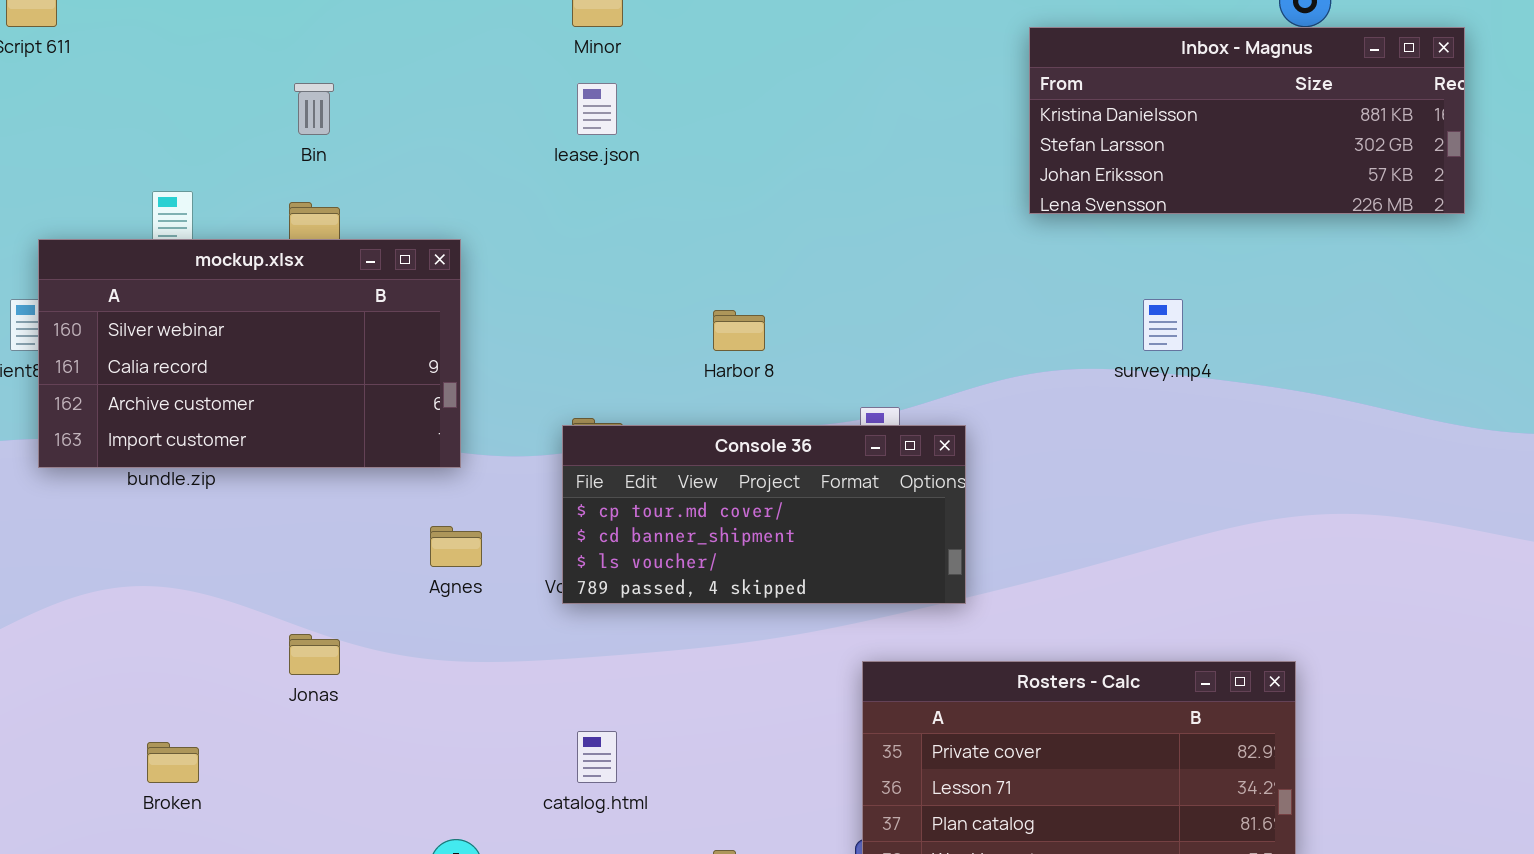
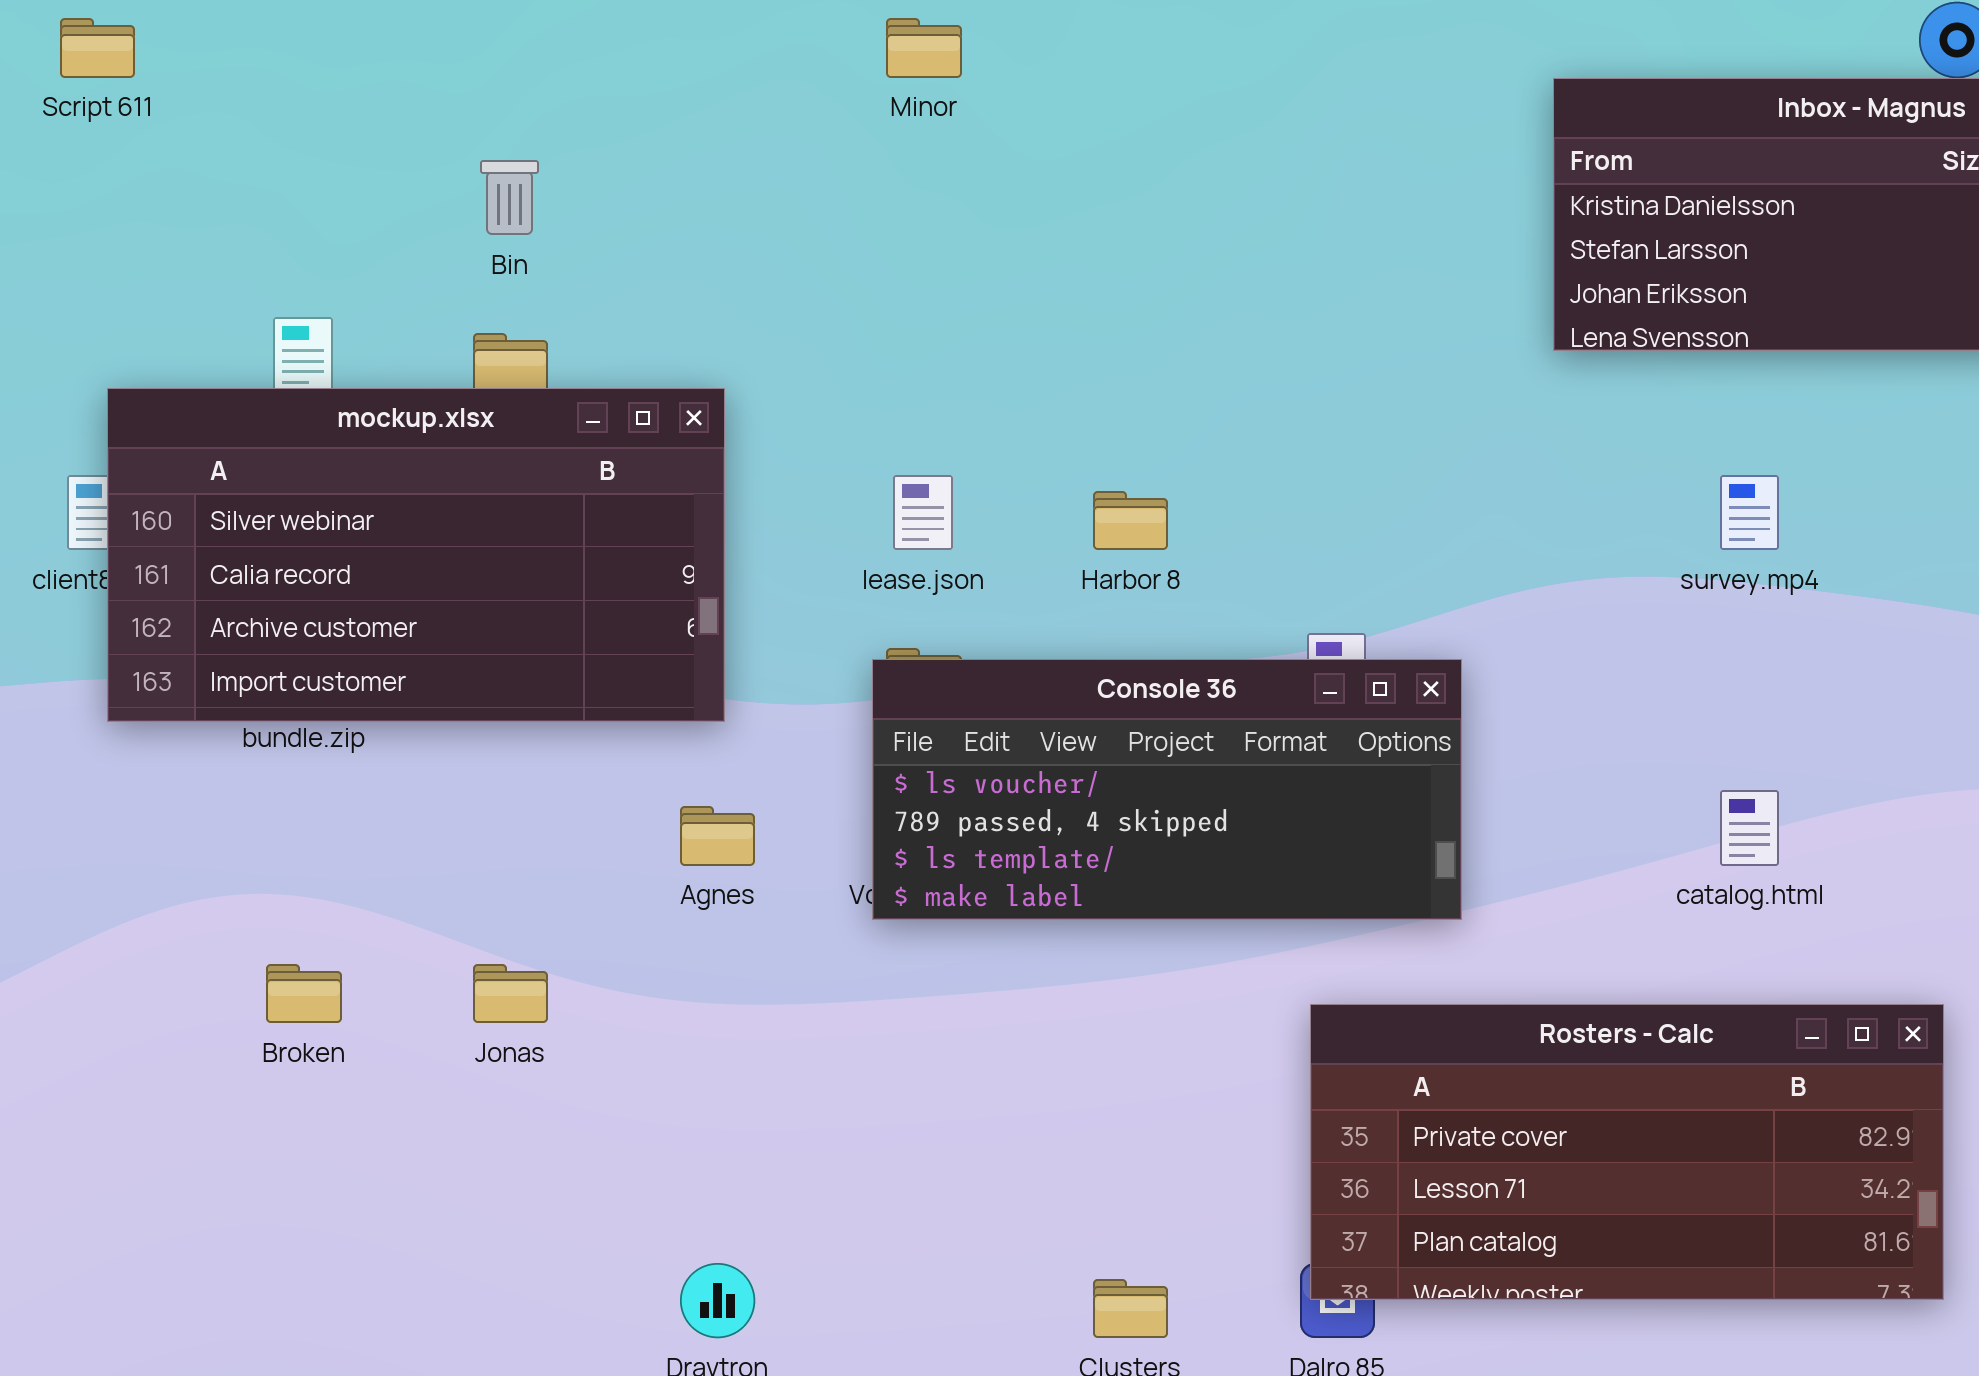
lease.json: [577,83,617,135] -> [893,475,953,550], moved
Console 36: [562,425,966,604] -> [872,659,1462,920], scrolled down 2 rows
catalog.html: [577,731,617,783] -> [1720,790,1779,866], moved
Broken: [147,742,199,783] -> [266,964,342,1023], moved

